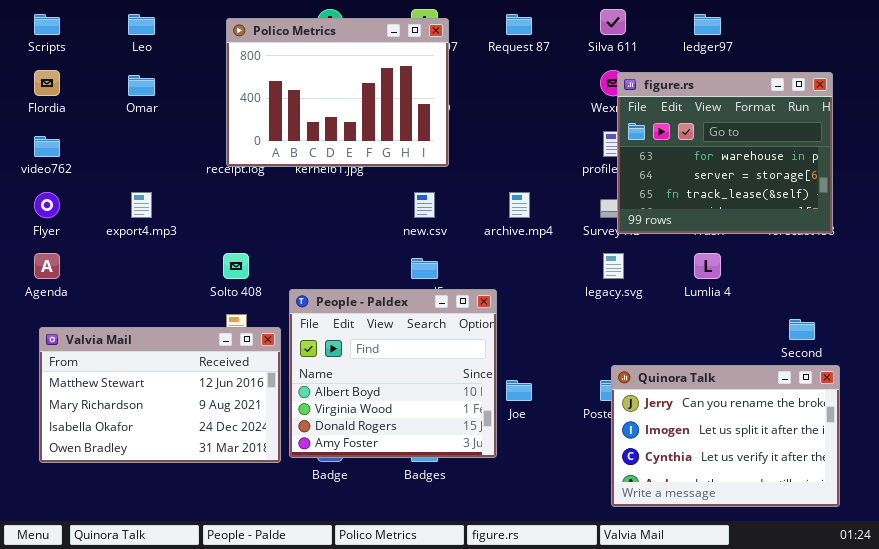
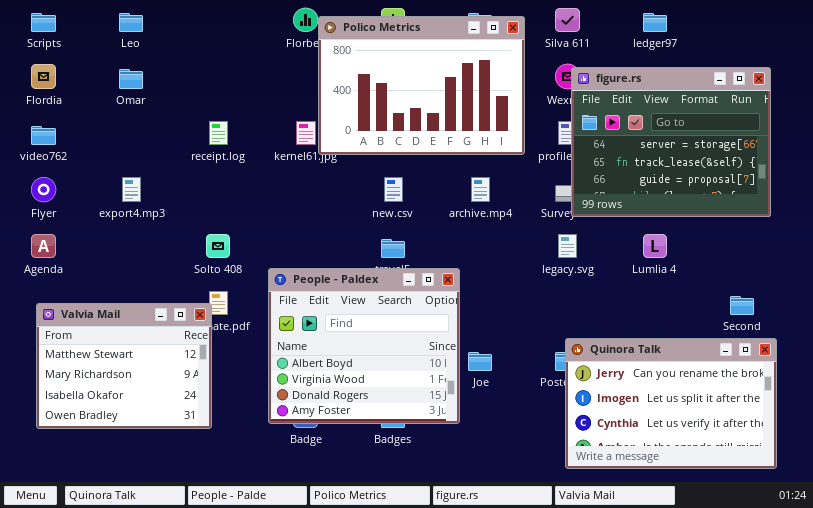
Polico Metrics: [226,18,449,167] -> [318,16,525,155], moved
figure.rs: [617,72,833,234] -> [571,67,771,217], scrolled down 1 row
Valvia Mail: [39,327,281,463] -> [36,303,212,429], resized

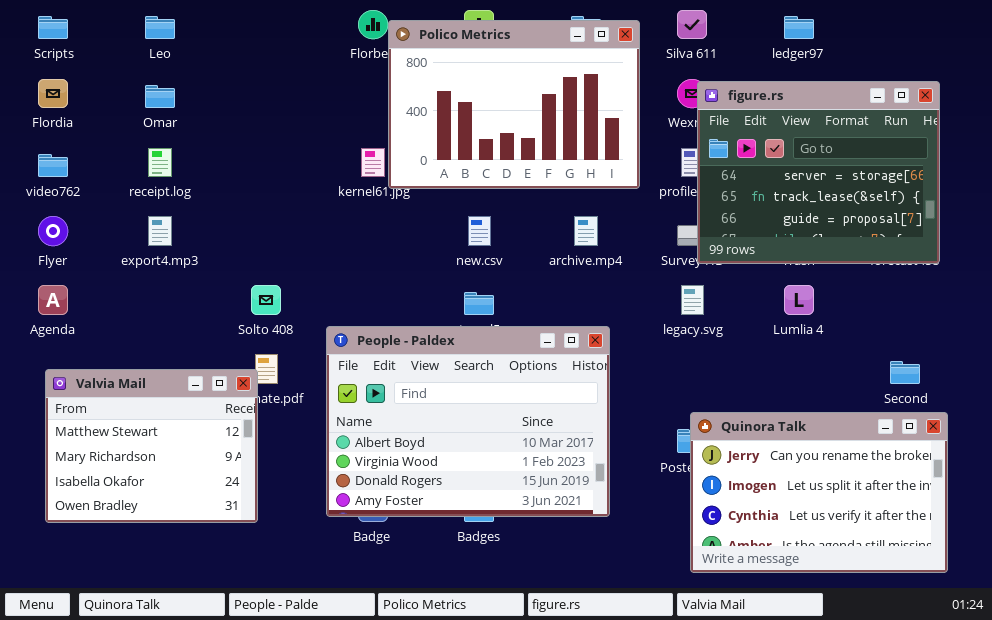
receipt.log: [209,121,228,145] -> [148,148,172,177], moved
People - Paldex: [268,268,460,424] -> [326,326,610,517], resized

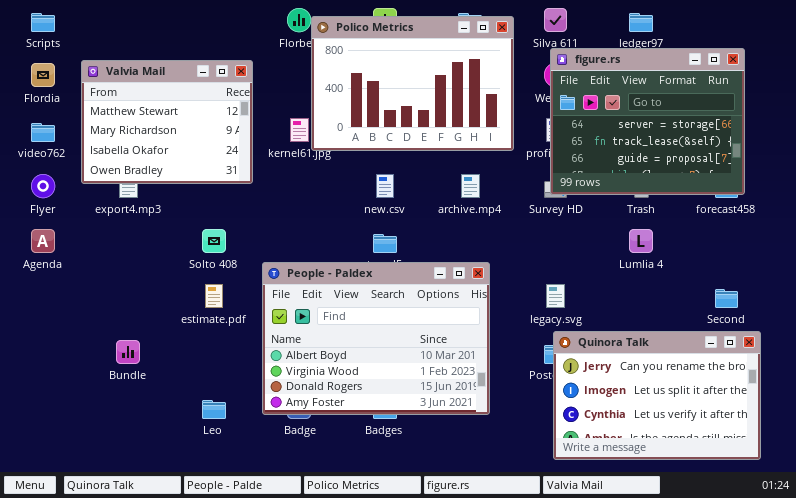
Leo: [145,16,175,39] -> [202,400,226,419], moved
figure.rs: [697,81,940,264] -> [550,48,745,195], moved
legacy.svg: [681,285,704,315] -> [546,284,565,308], moved
Valvia Mail: [45,369,258,523] -> [81,60,253,184], moved

